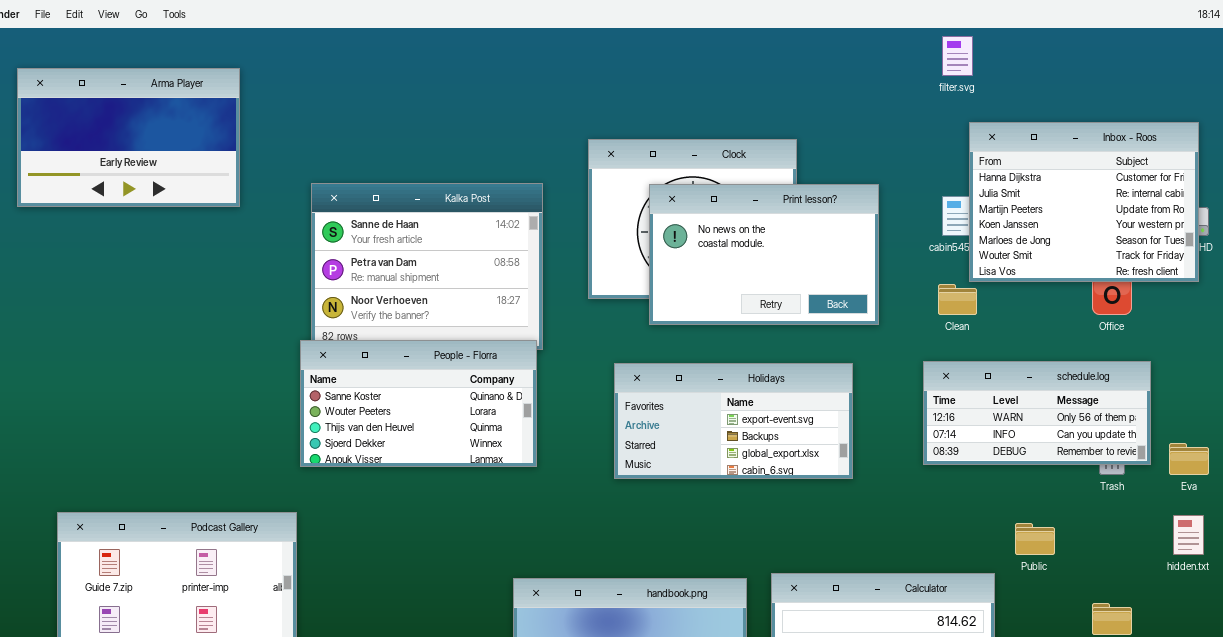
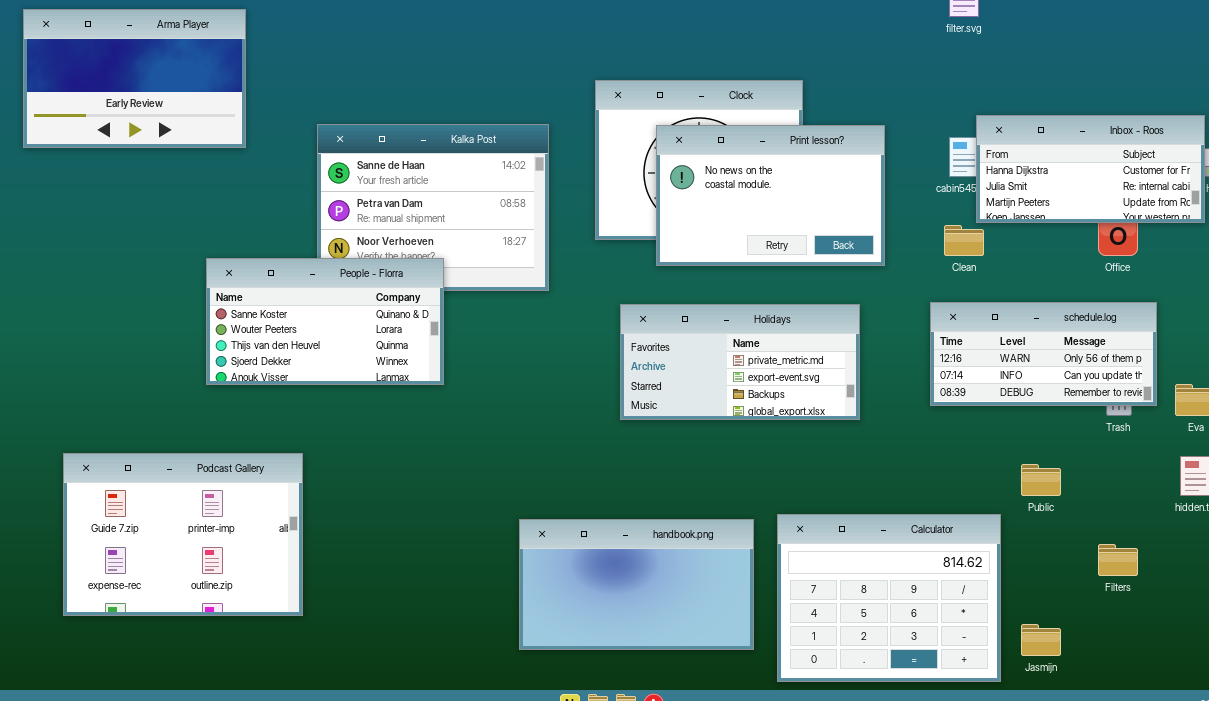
Inbox - Roos: [969,122,1199,282] -> [976,115,1205,223], resized
People - Florra: [300,340,537,467] -> [206,258,444,385], moved
Holidays: [614,363,853,479] -> [620,304,860,420], scrolled up 1 row

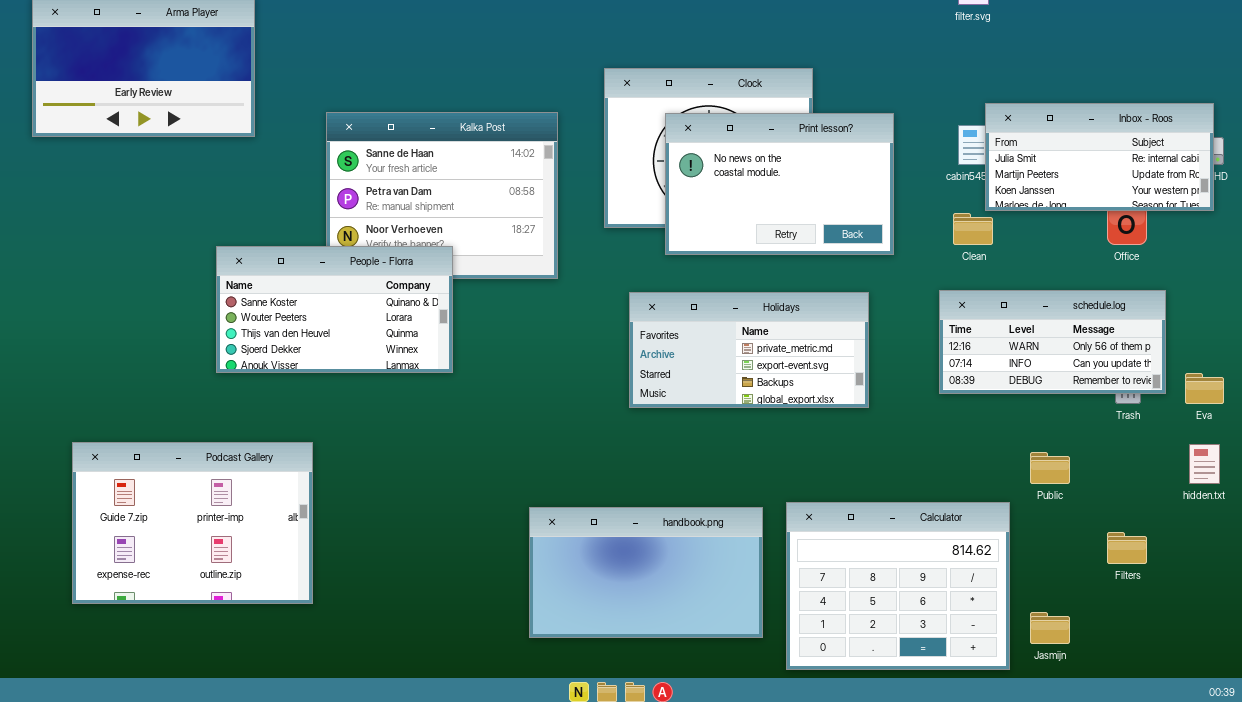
Inbox - Roos: [976,115,1205,223] -> [985,103,1214,211], scrolled down 1 row

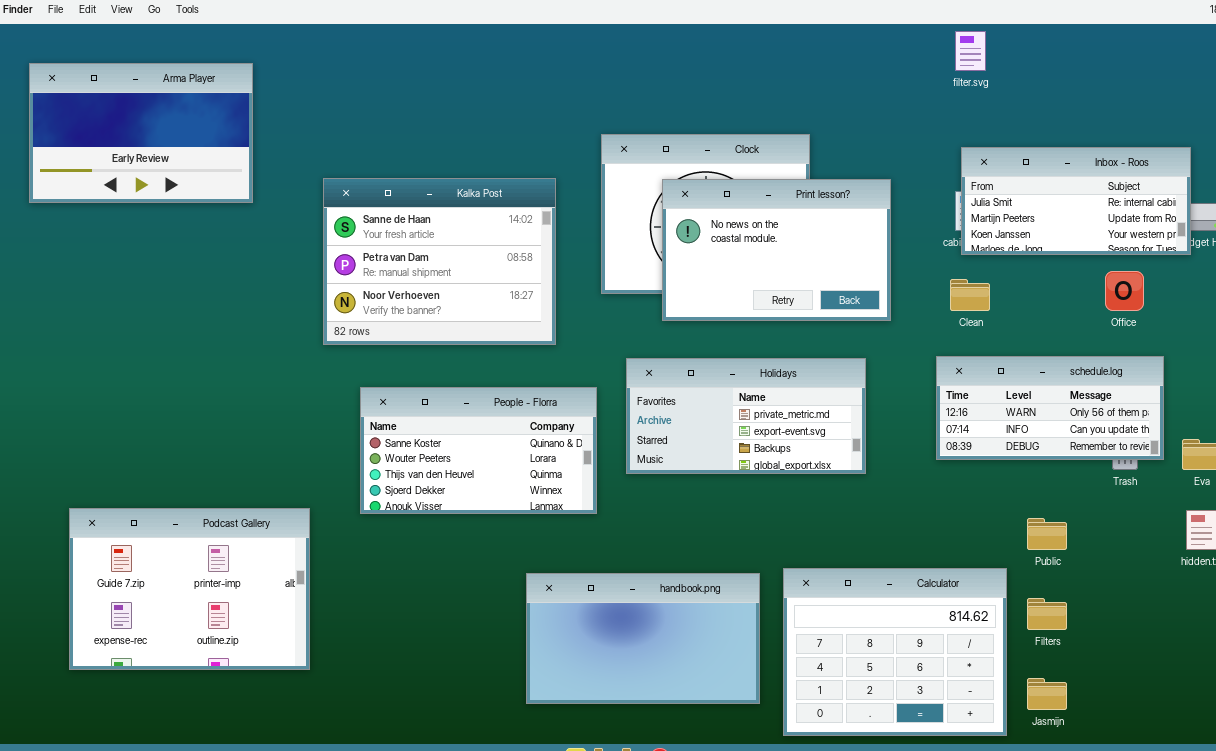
Inbox - Roos: [985,103,1214,211] -> [961,147,1191,255], moved
People - Florra: [216,246,453,373] -> [360,387,597,514], moved
Filters: [1107,532,1147,564] -> [1027,598,1067,630], moved

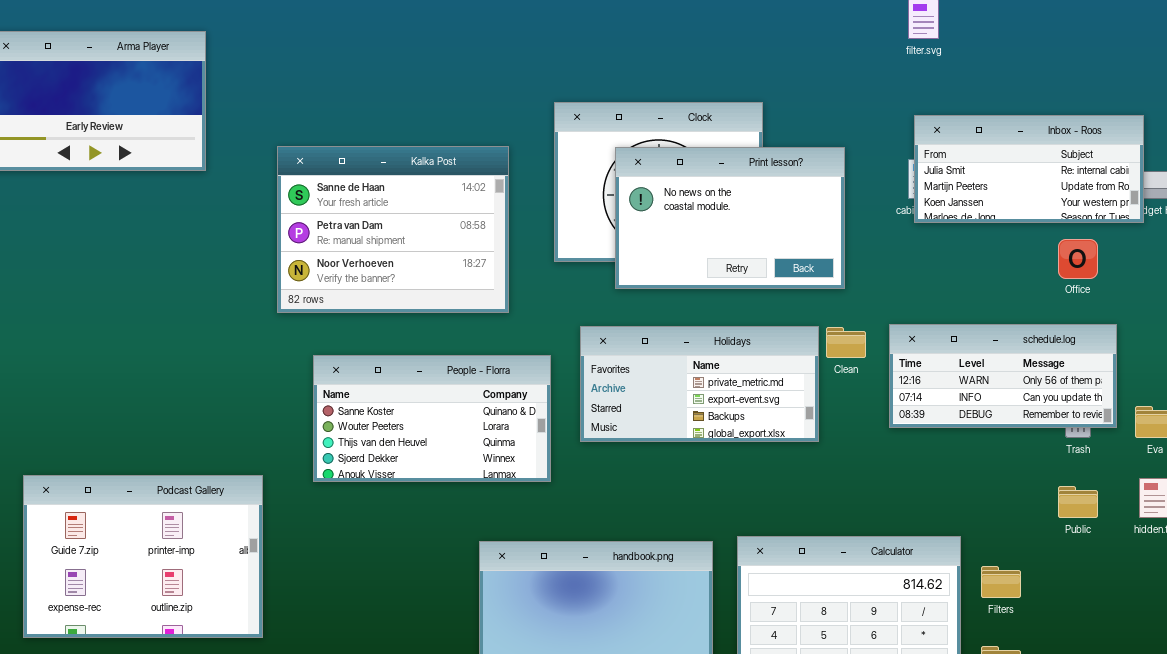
Clean: [950,279,990,311] -> [826,327,866,358], moved
Public: [1027,518,1067,550] -> [1058,486,1098,518], moved

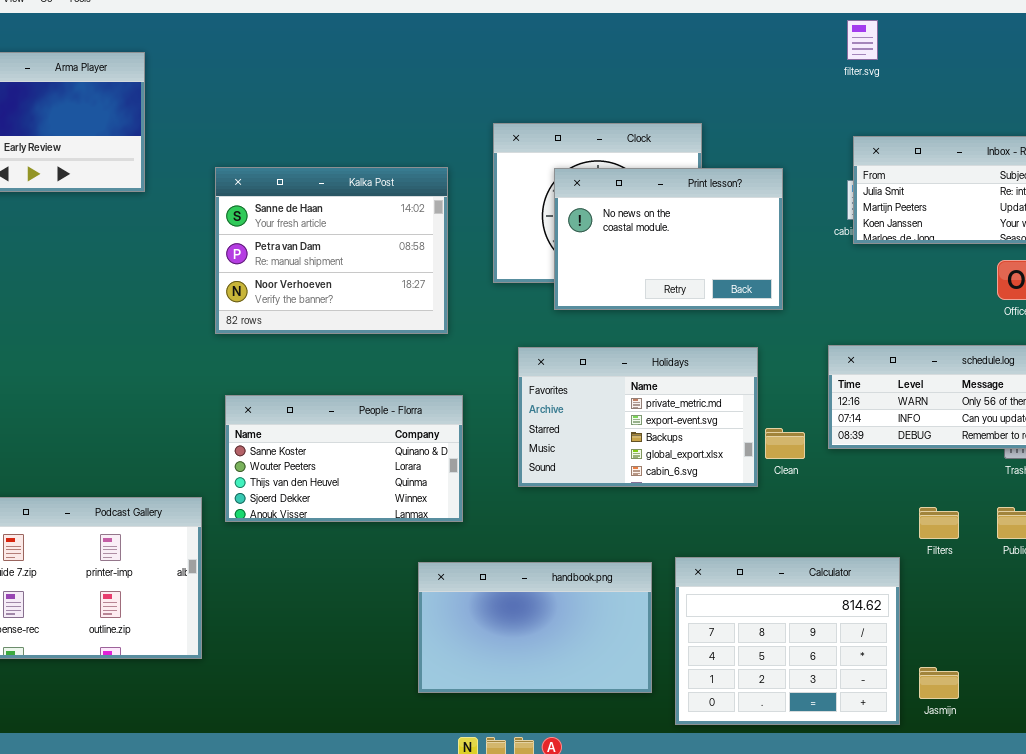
Holidays: [580,326,819,442] -> [518,347,758,487], resized
Clean: [826,327,866,358] -> [765,428,805,459], moved
People - Florra: [313,355,551,482] -> [225,395,463,522], moved
Filters: [981,566,1021,598] -> [919,507,959,539], moved

